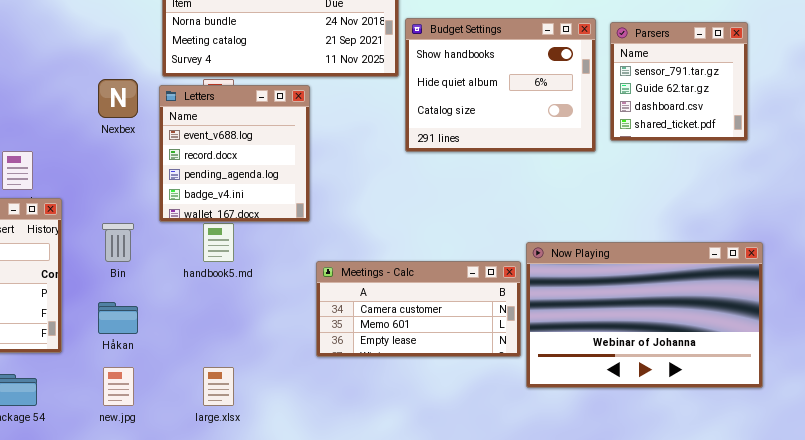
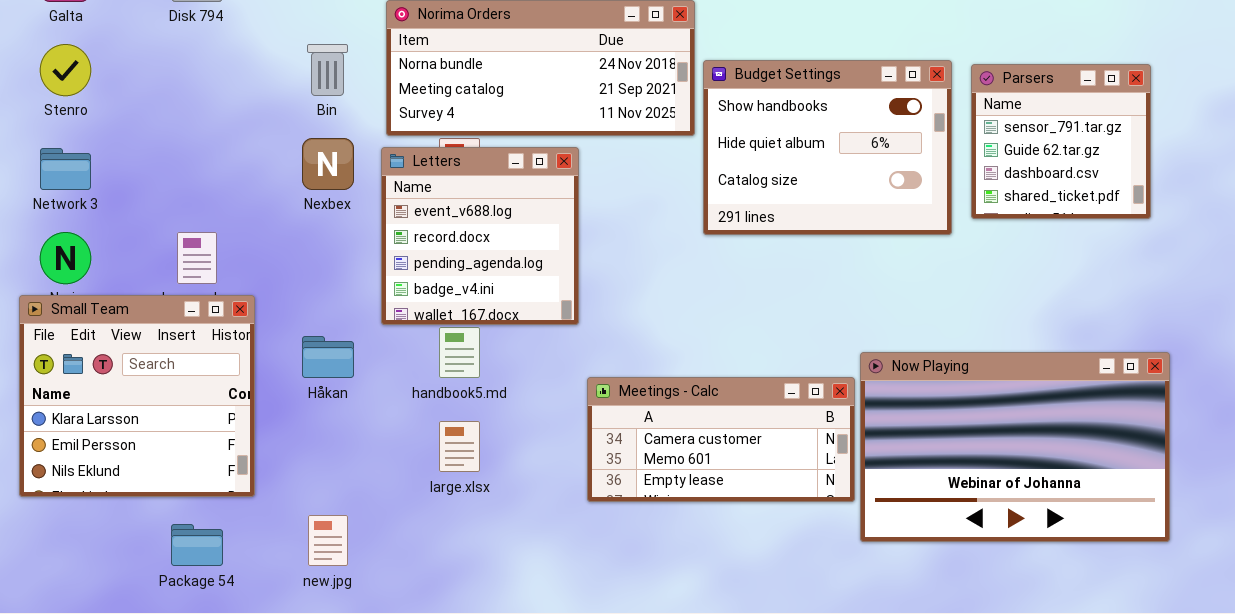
Bin: [102,223,134,262] -> [307,44,348,96], moved
Håkan: [98,302,138,334] -> [302,336,354,378], moved
large.xlsx: [203,367,234,406] -> [439,421,480,472], moved

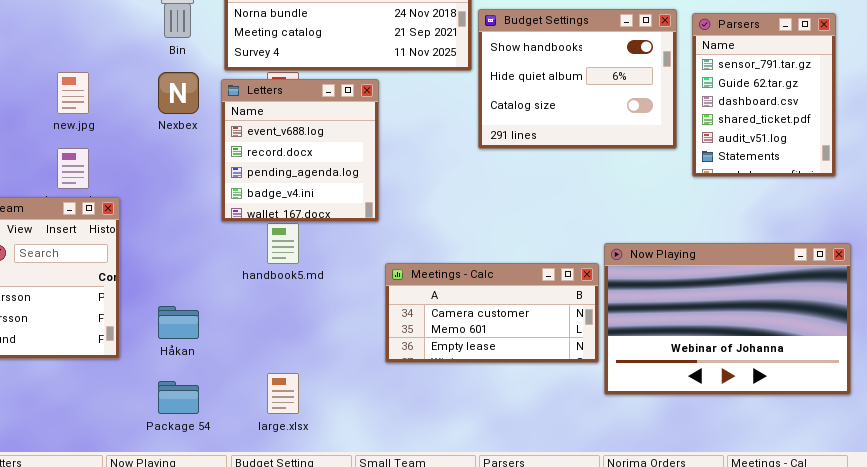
Parsers: [971,64,1151,219] -> [692,13,836,177], resized
Håkan: [302,336,354,378] -> [158,306,199,339], moved
large.xlsx: [439,421,480,472] -> [267,373,299,414], moved
new.jpg: [308,515,348,566] -> [57,72,89,114], moved
Package 54: [171,524,223,566] -> [158,381,199,414], moved

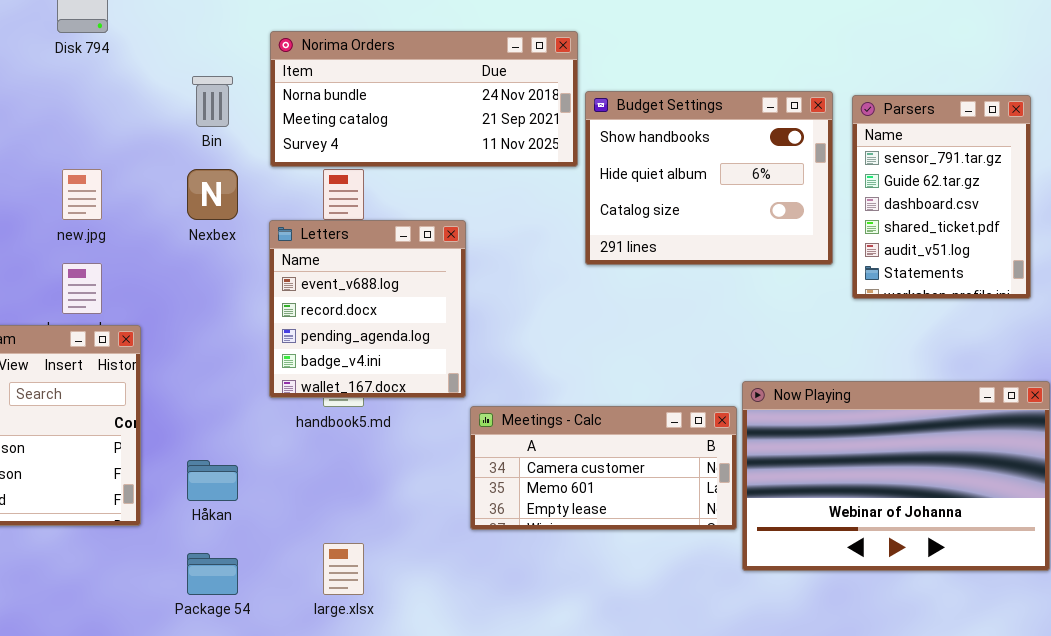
Letters: [221,79,379,222] -> [269,220,466,398], moved

